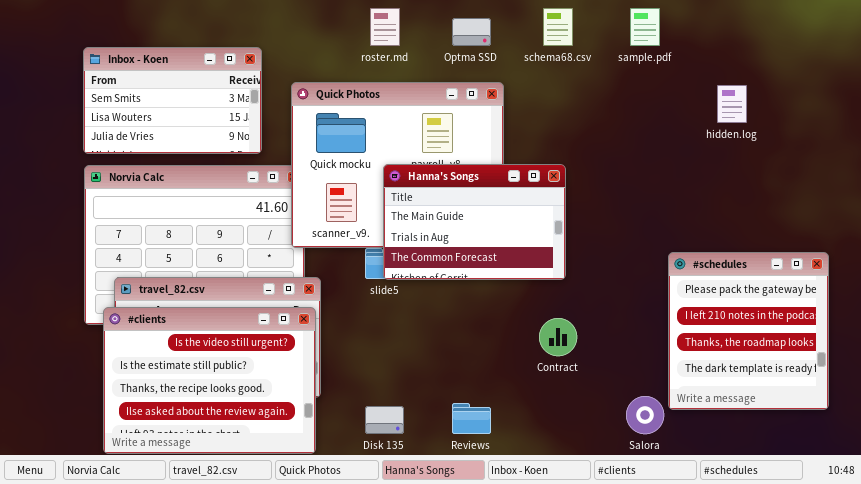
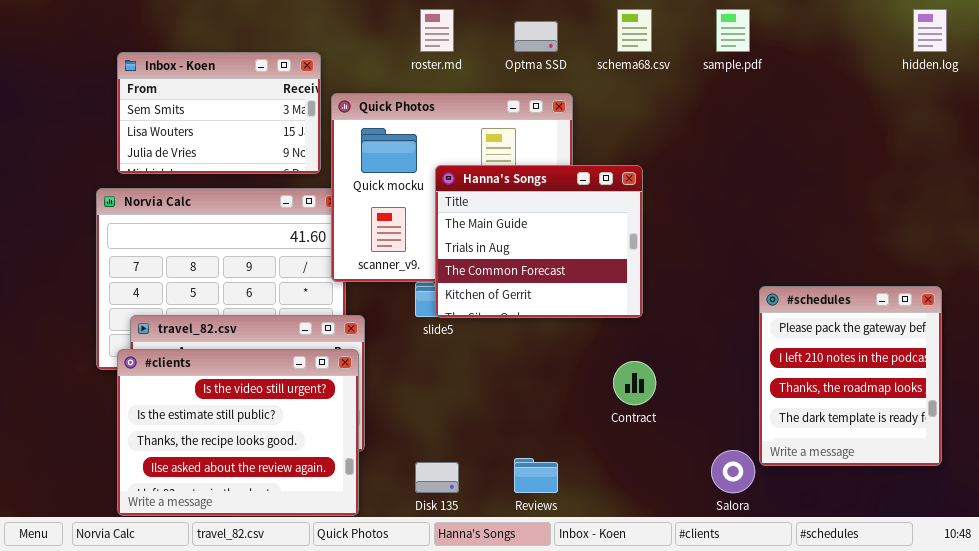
Inbox - Koen: [83,47,262,154] -> [117,52,321,174], moved
hidden.log: [717,85,747,123] -> [913,9,947,52], moved
Hanna's Songs: [383,164,566,280] -> [435,165,643,318], resized

